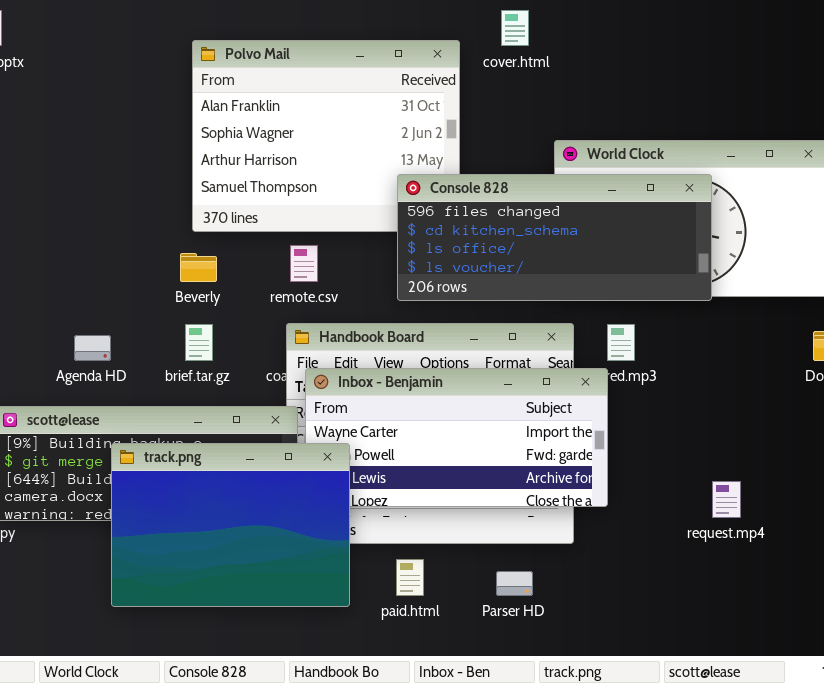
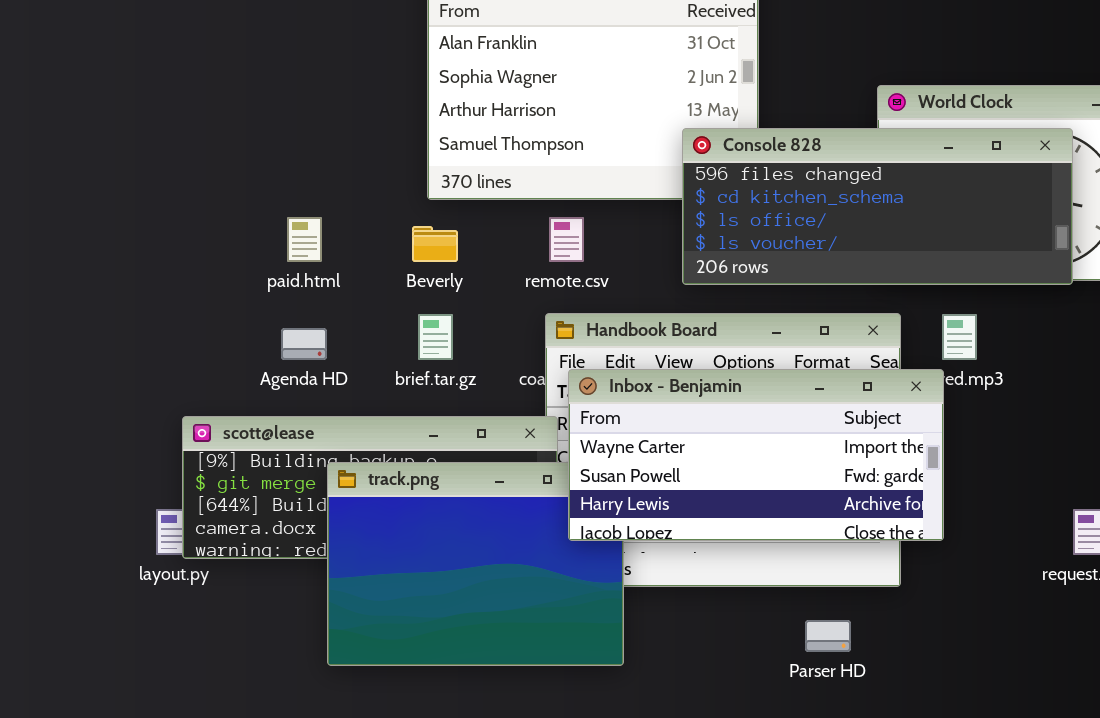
Inbox - Benjamin: [305,368,608,507] -> [568,369,944,541], raised
paid.html: [396,559,424,596] -> [287,217,322,262], moved

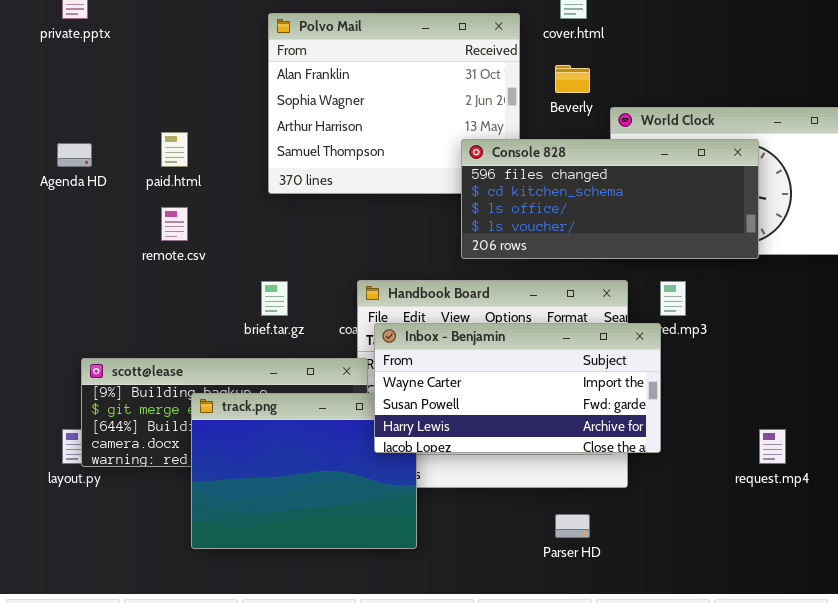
paid.html: [287,217,322,262] -> [161,132,188,167], moved
remote.csv: [549,217,584,262] -> [161,207,188,241], moved
Beverly: [412,226,458,262] -> [555,65,590,93], moved
Agenda HD: [281,328,327,360] -> [57,143,92,167], moved

